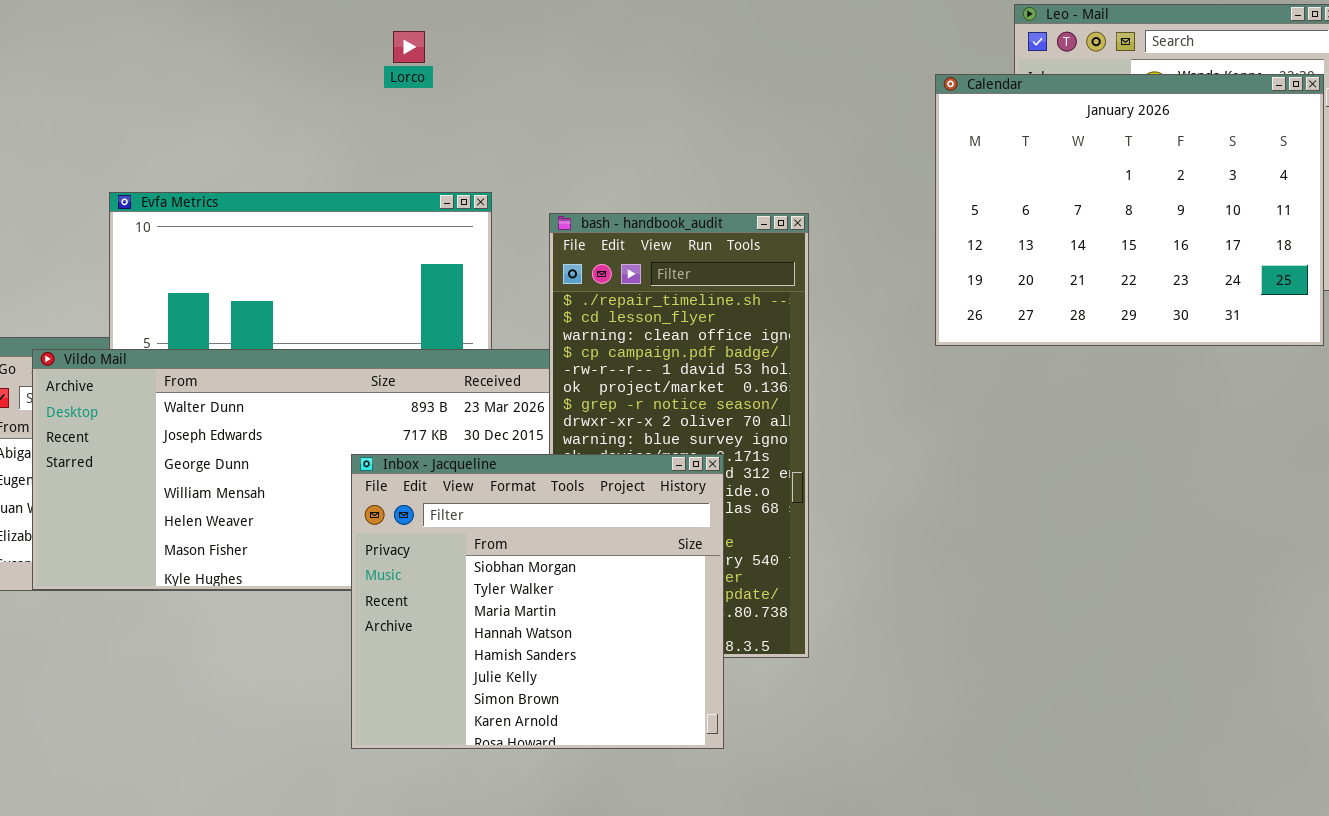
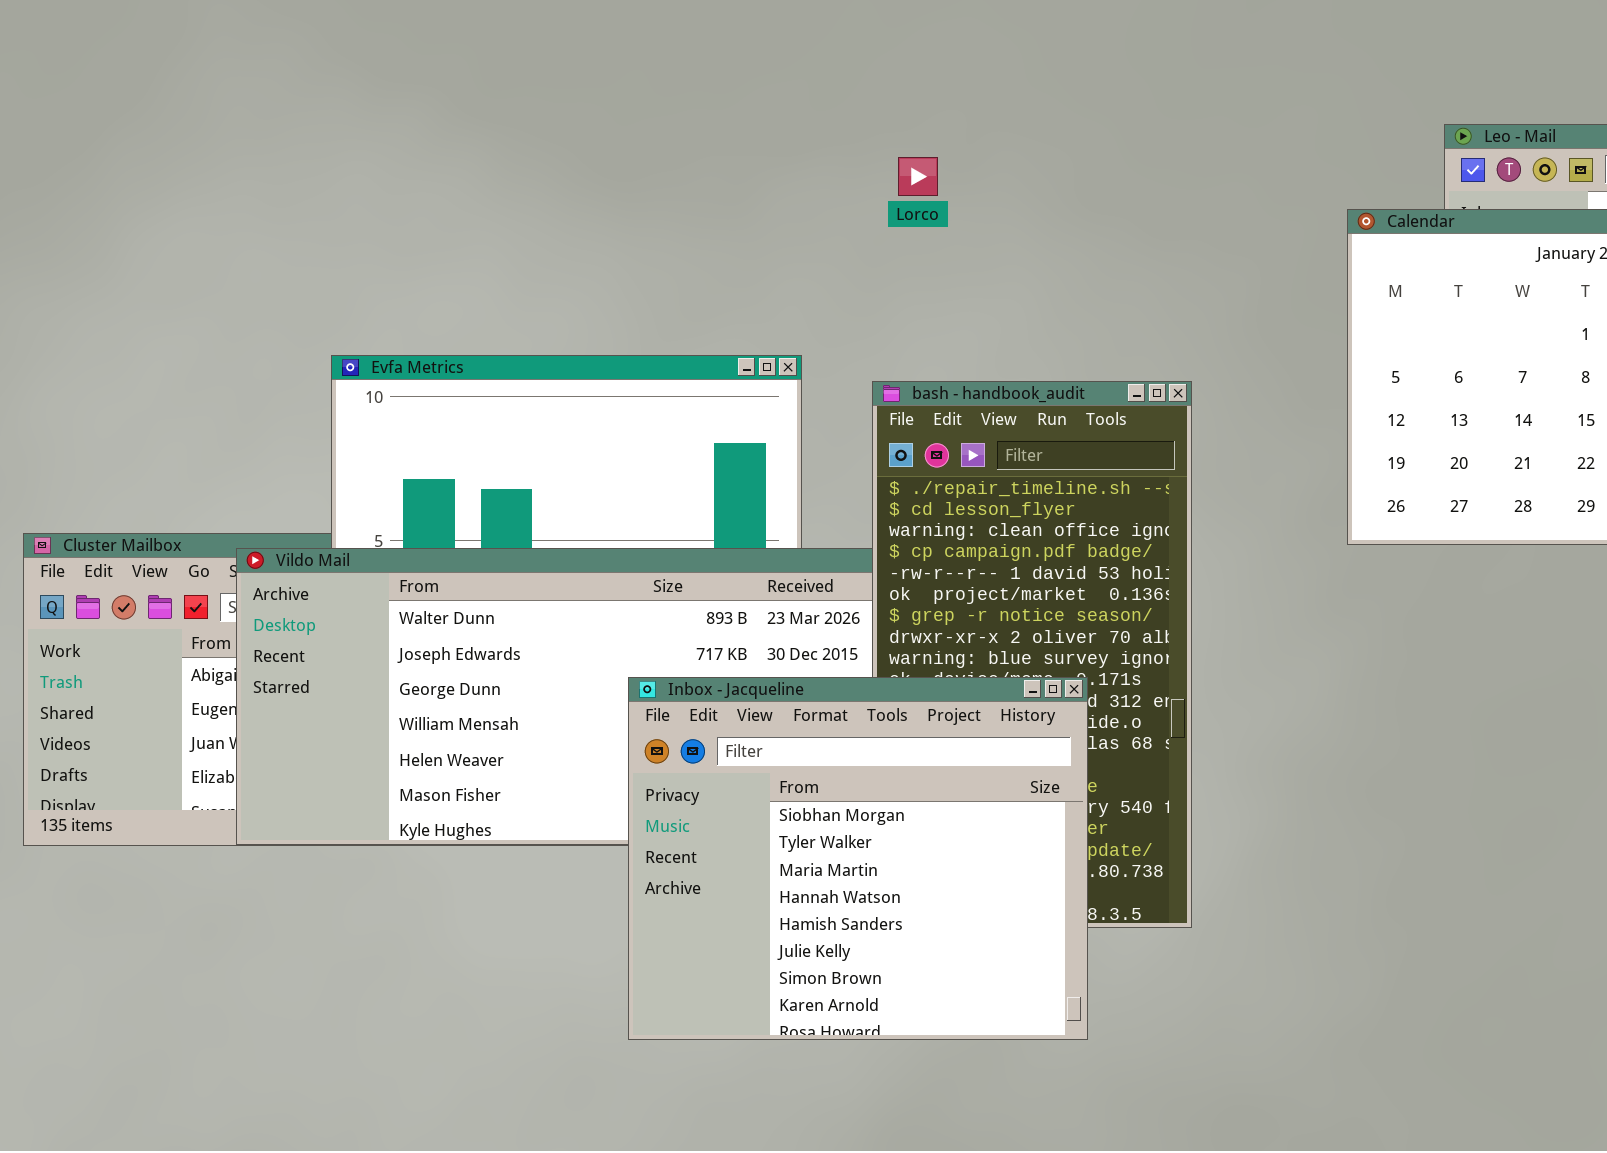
Lorco: [393,31,425,63] -> [898,157,938,196], moved

